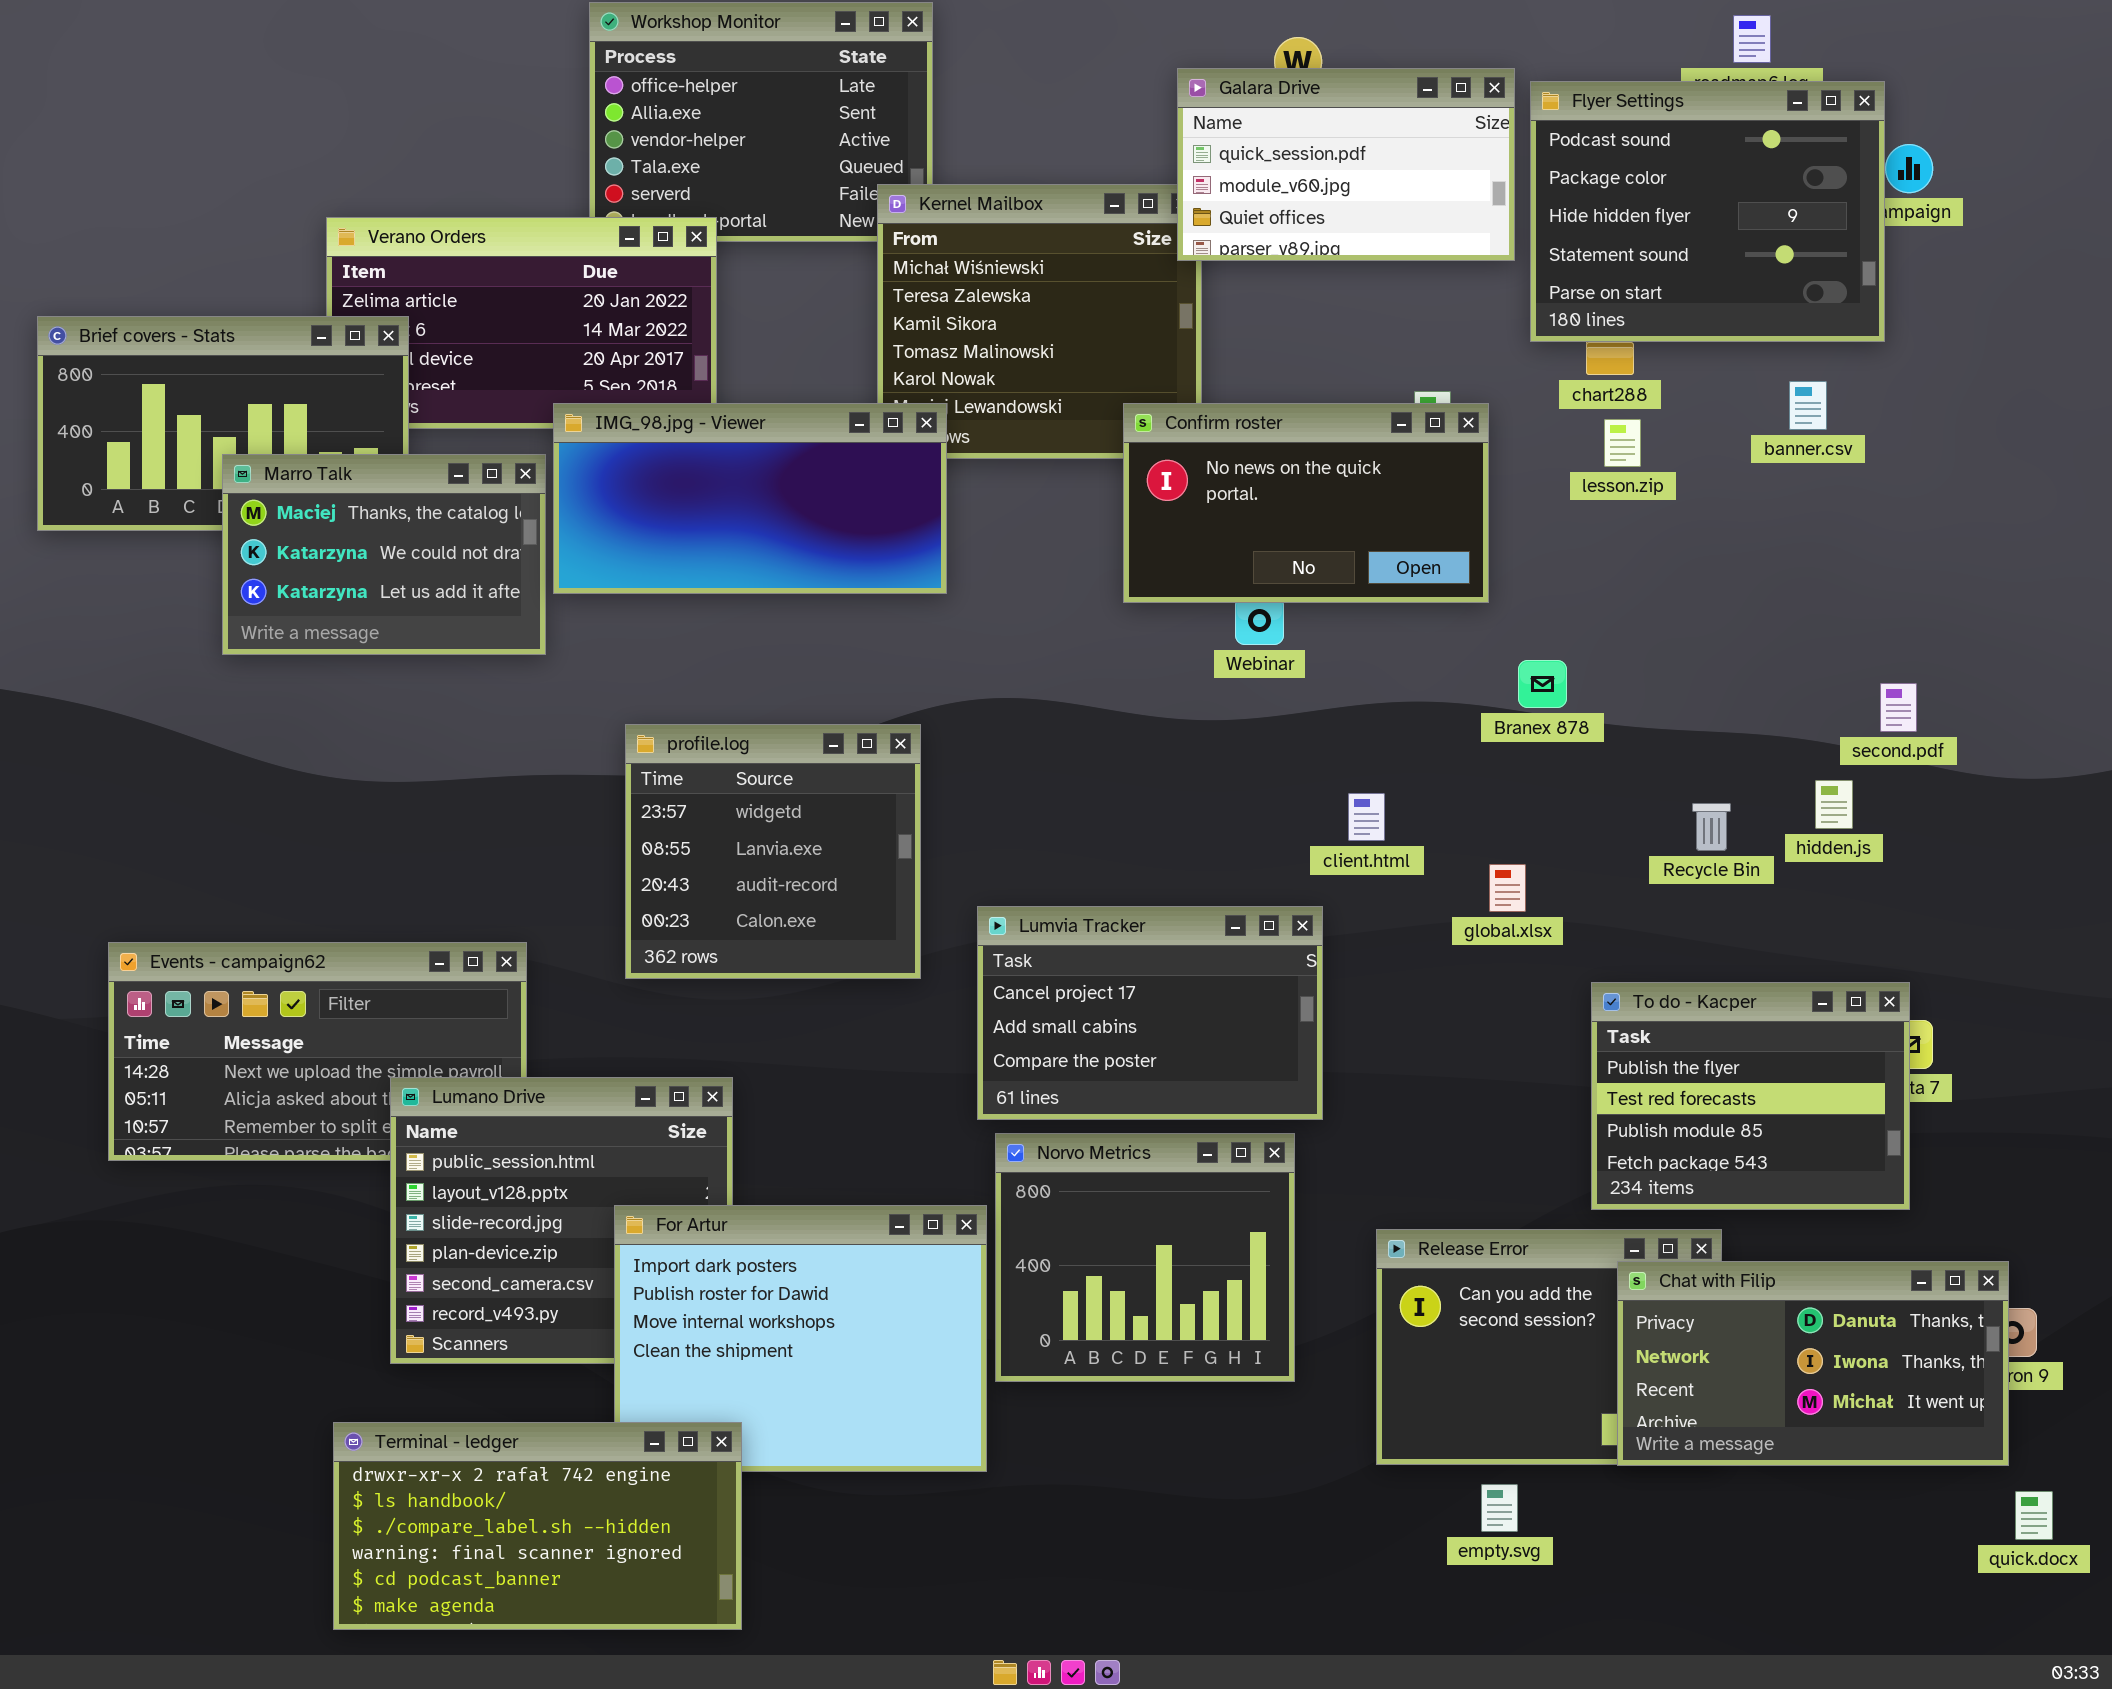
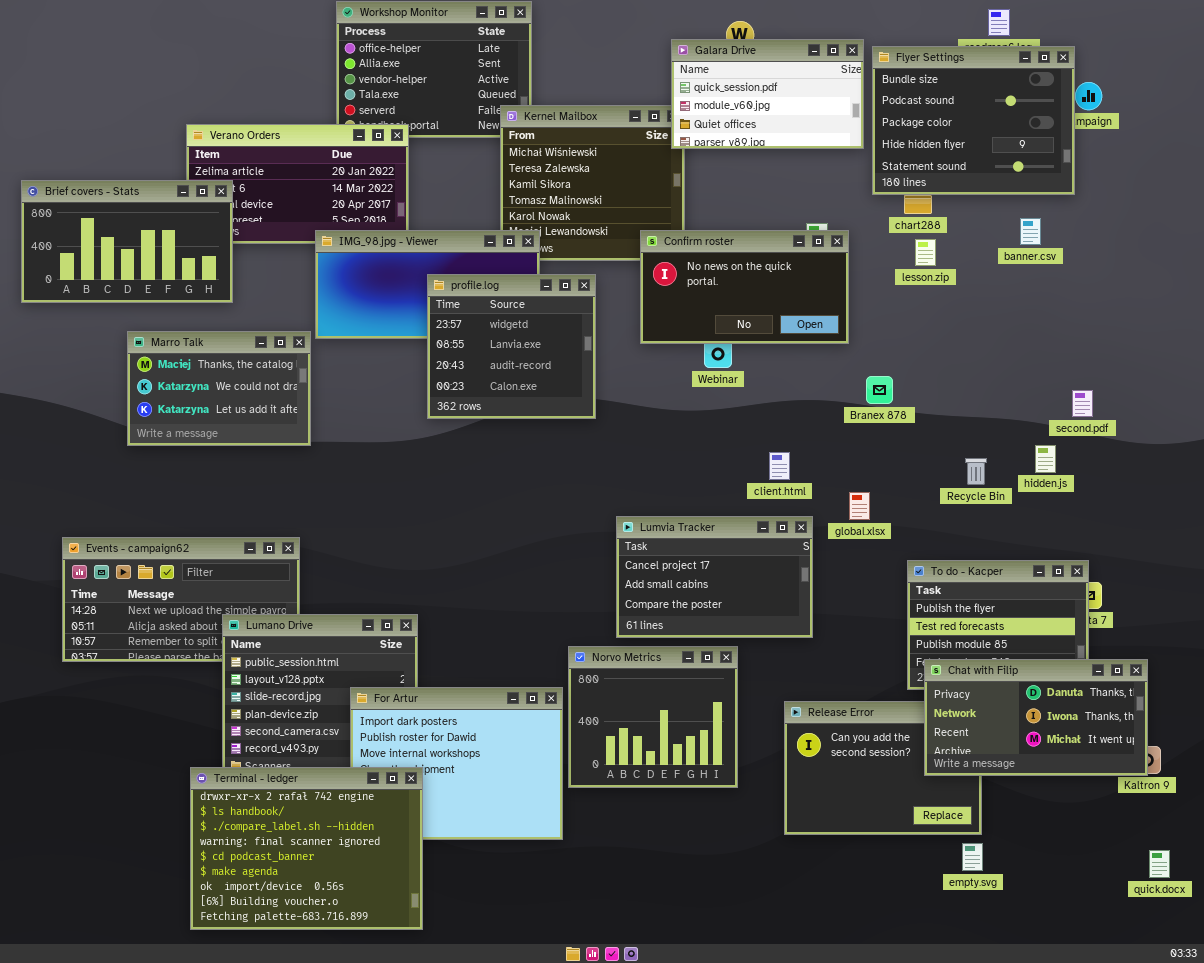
Flyer Settings: [1530,81,1885,342] -> [872,46,1075,195], scrolled up 1 row
Marro Talk: [222,454,546,655] -> [127,331,311,446], moved
profile.log: [625,724,921,979] -> [427,274,596,419], moved
Lumvia Tracker: [977,906,1323,1120] -> [616,516,813,638], moved
Chat with Filip: [1617,1261,2009,1466] -> [924,659,1148,776], moved
Terminal - ledger: [333,1422,742,1630] -> [190,767,423,930], resized
empty.svg: [1481,1484,1518,1532] -> [962,843,983,871], moved

